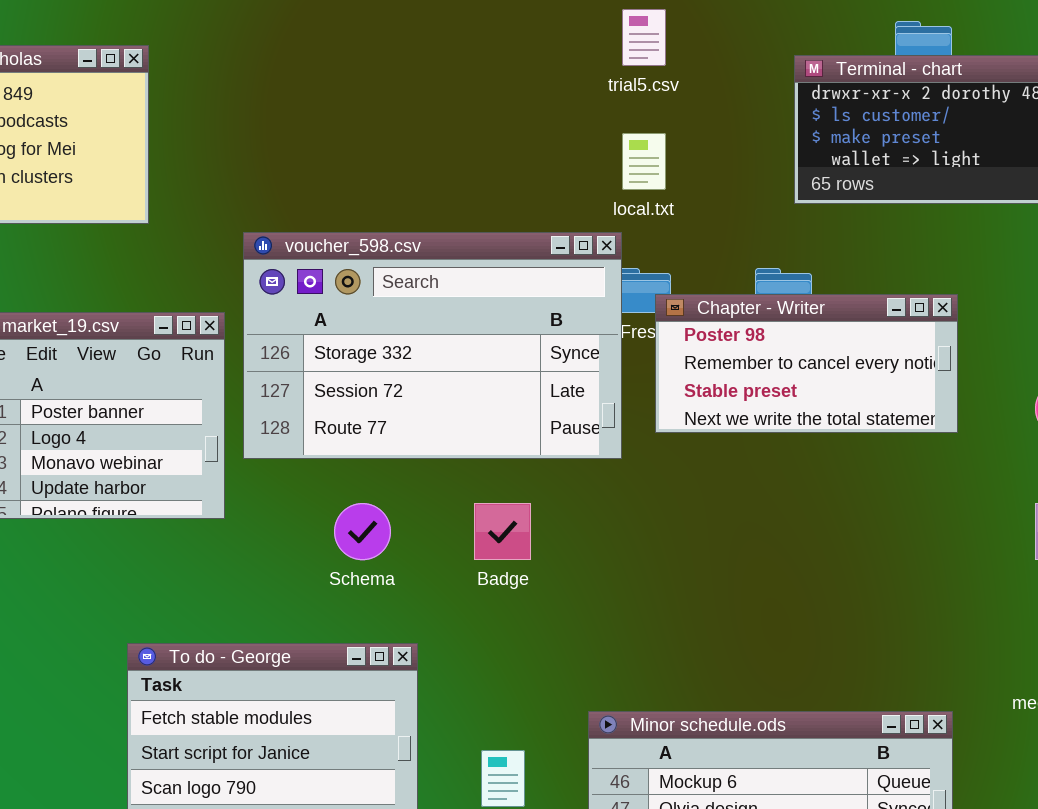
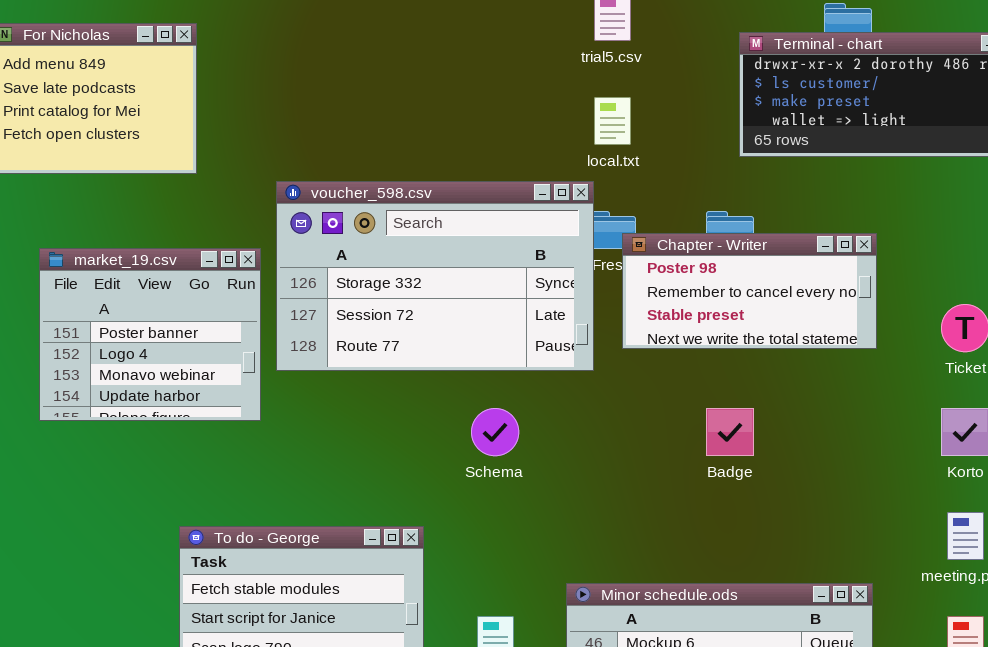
Schema: [334,503,391,560] -> [471,408,519,456], moved
Badge: [474,503,531,560] -> [706,408,754,456], moved

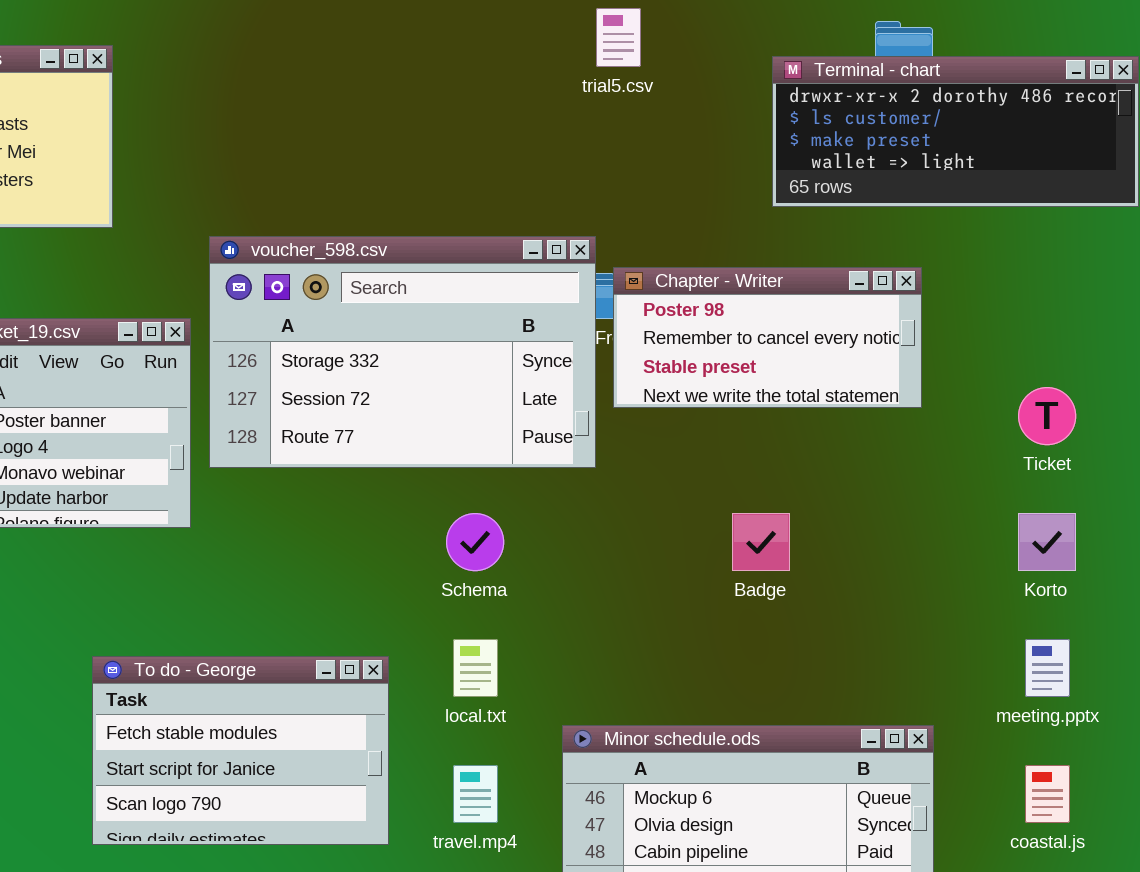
local.txt: [594,97,631,145] -> [453,639,498,697], moved
Chapter - Writer: [622,233,877,349] -> [613,267,922,408], moved

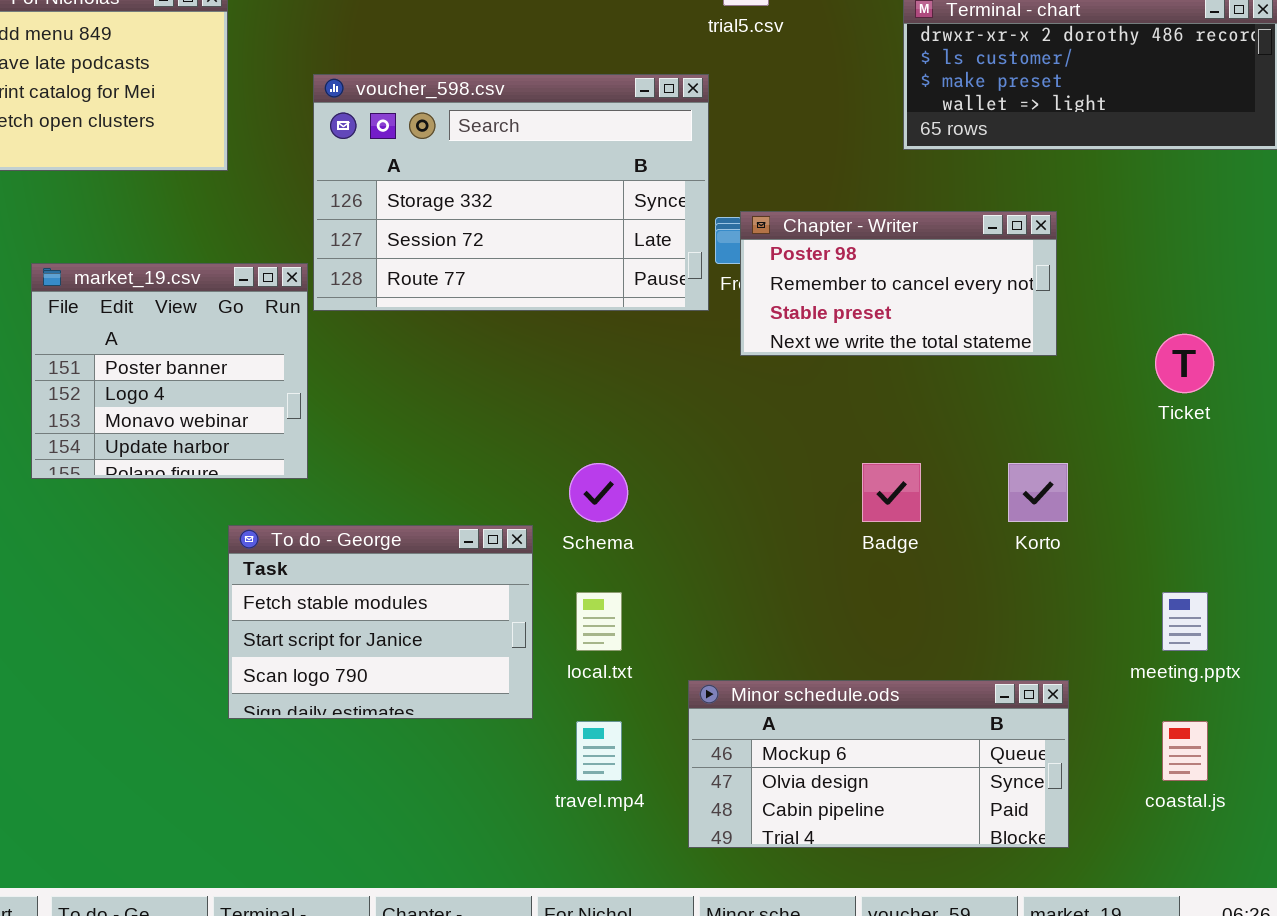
voucher_598.csv: [209,236,596,468] -> [313,74,709,311], moved
Korto: [1018,513,1076,571] -> [1008,463,1068,522], moved
To do - George: [92,656,389,845] -> [228,525,533,719], moved

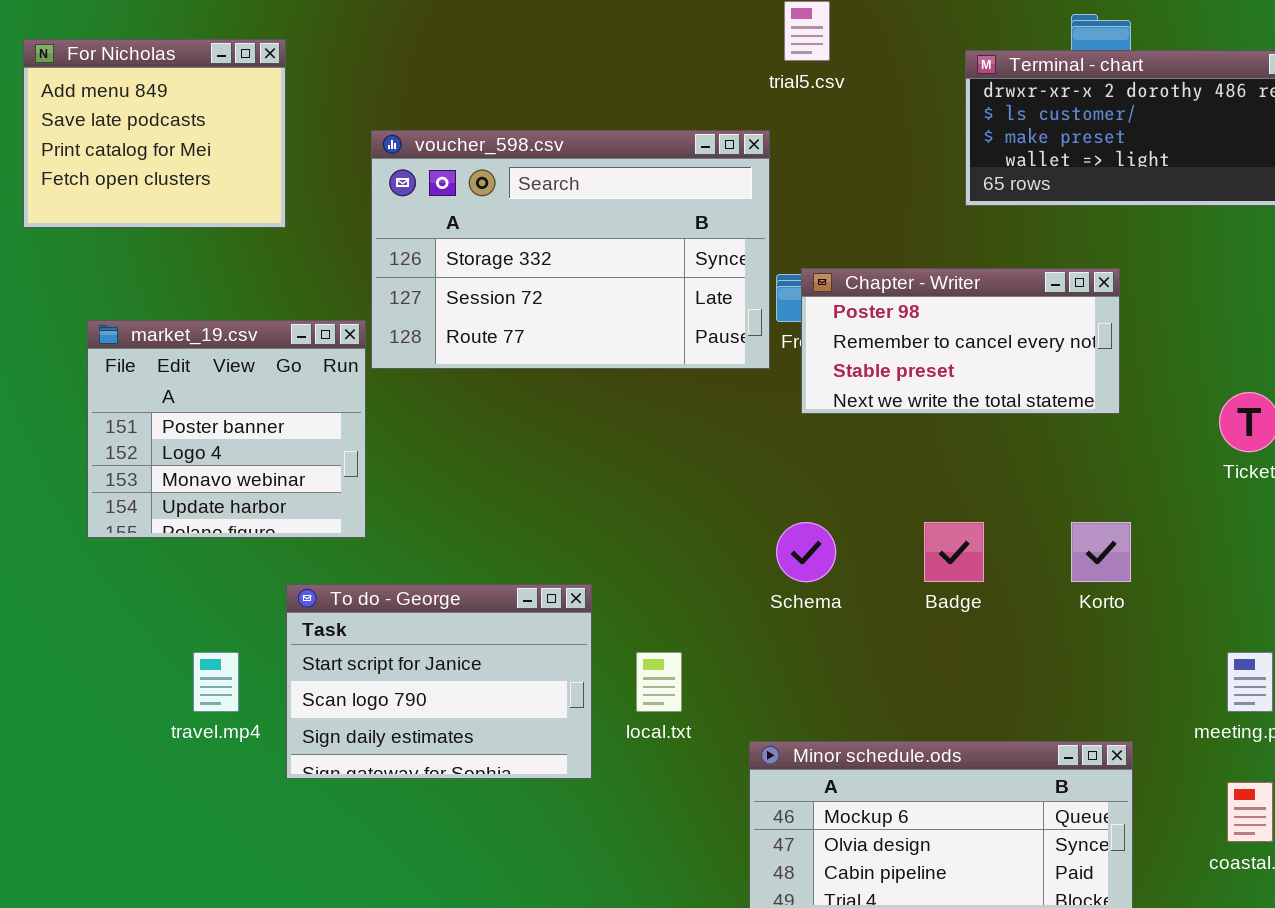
Schema: [569,463,628,522] -> [776,522,836,582], moved
To do - George: [228,525,533,719] -> [286,584,592,779], scrolled down 1 row
travel.mp4: [576,721,622,781] -> [193,652,239,712], moved

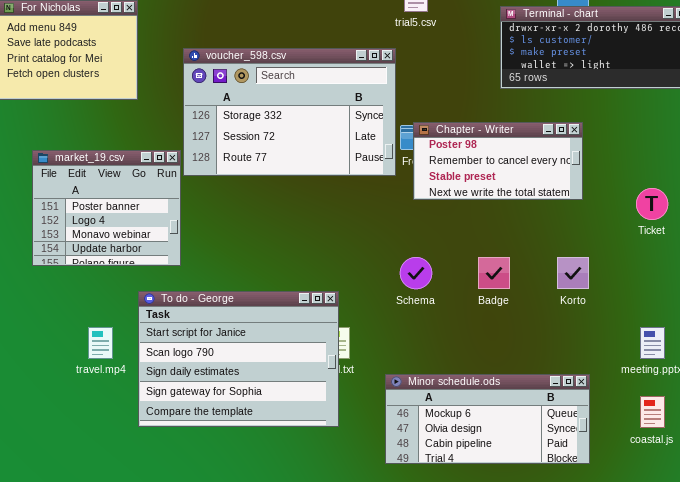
To do - George: [286,584,592,779] -> [138,291,339,427], resized

